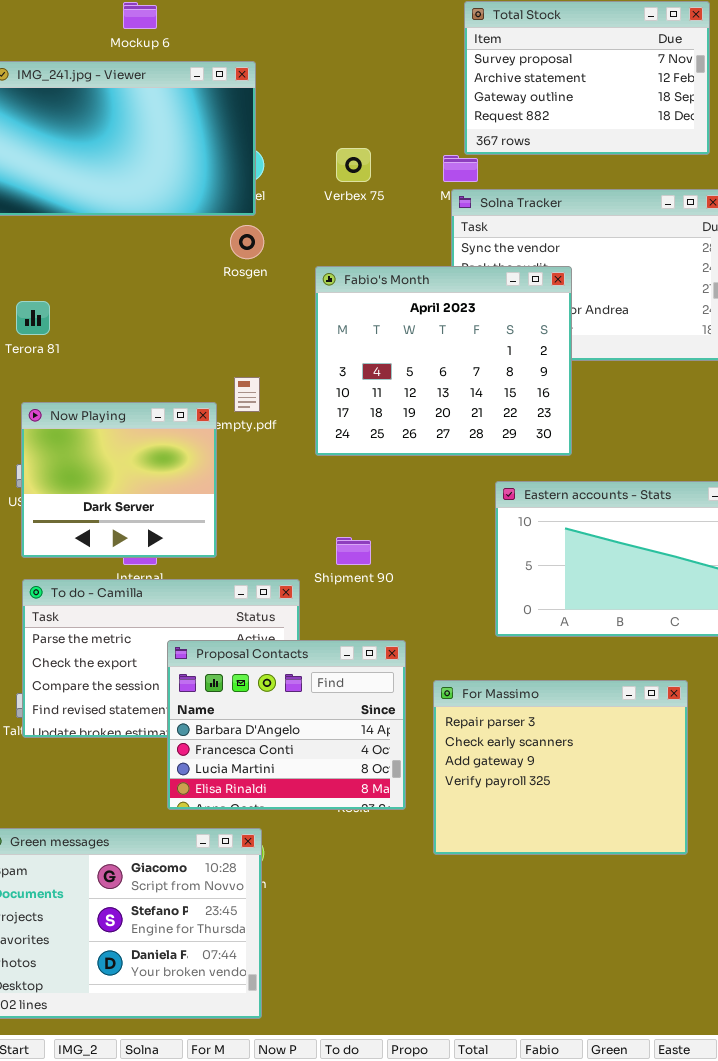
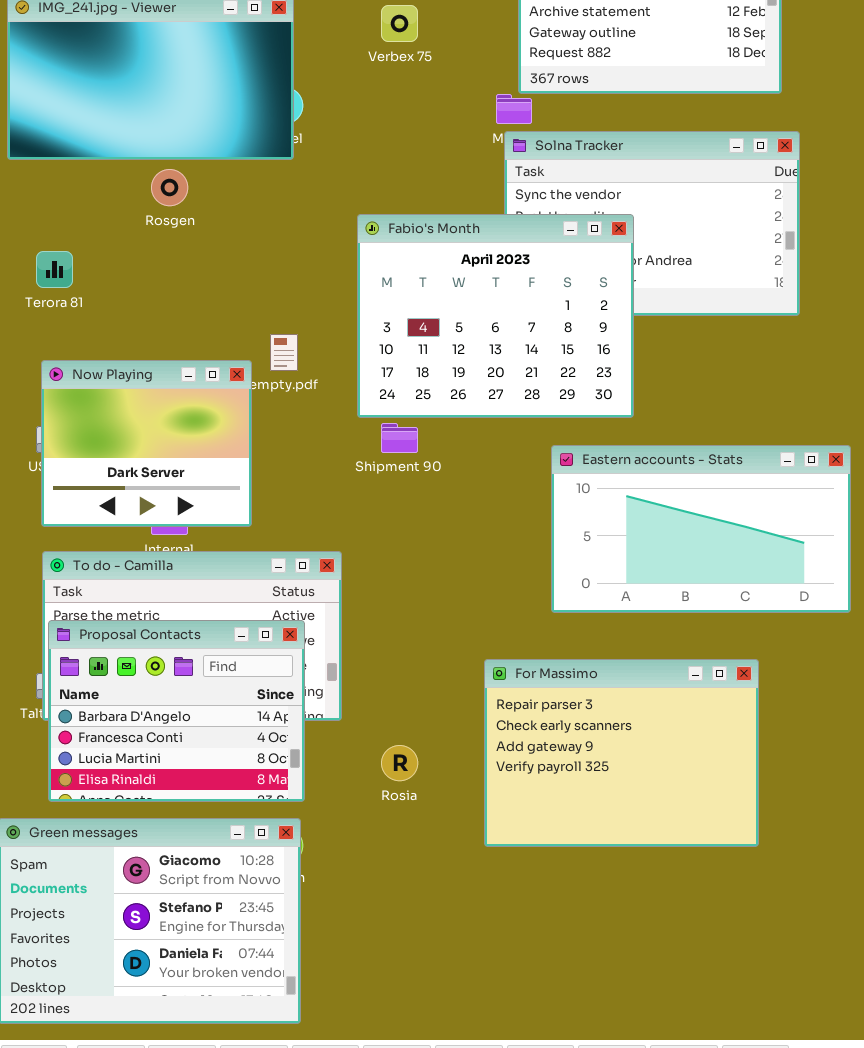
Verbex 75: [336,148,371,182] -> [381,5,418,42], moved
Rosgen: [230,225,264,259] -> [151,169,188,206], moved
Shipment 90: [336,537,371,565] -> [381,423,418,453], moved
Proposal Contacts: [167,640,406,810] -> [48,620,305,802], moved

